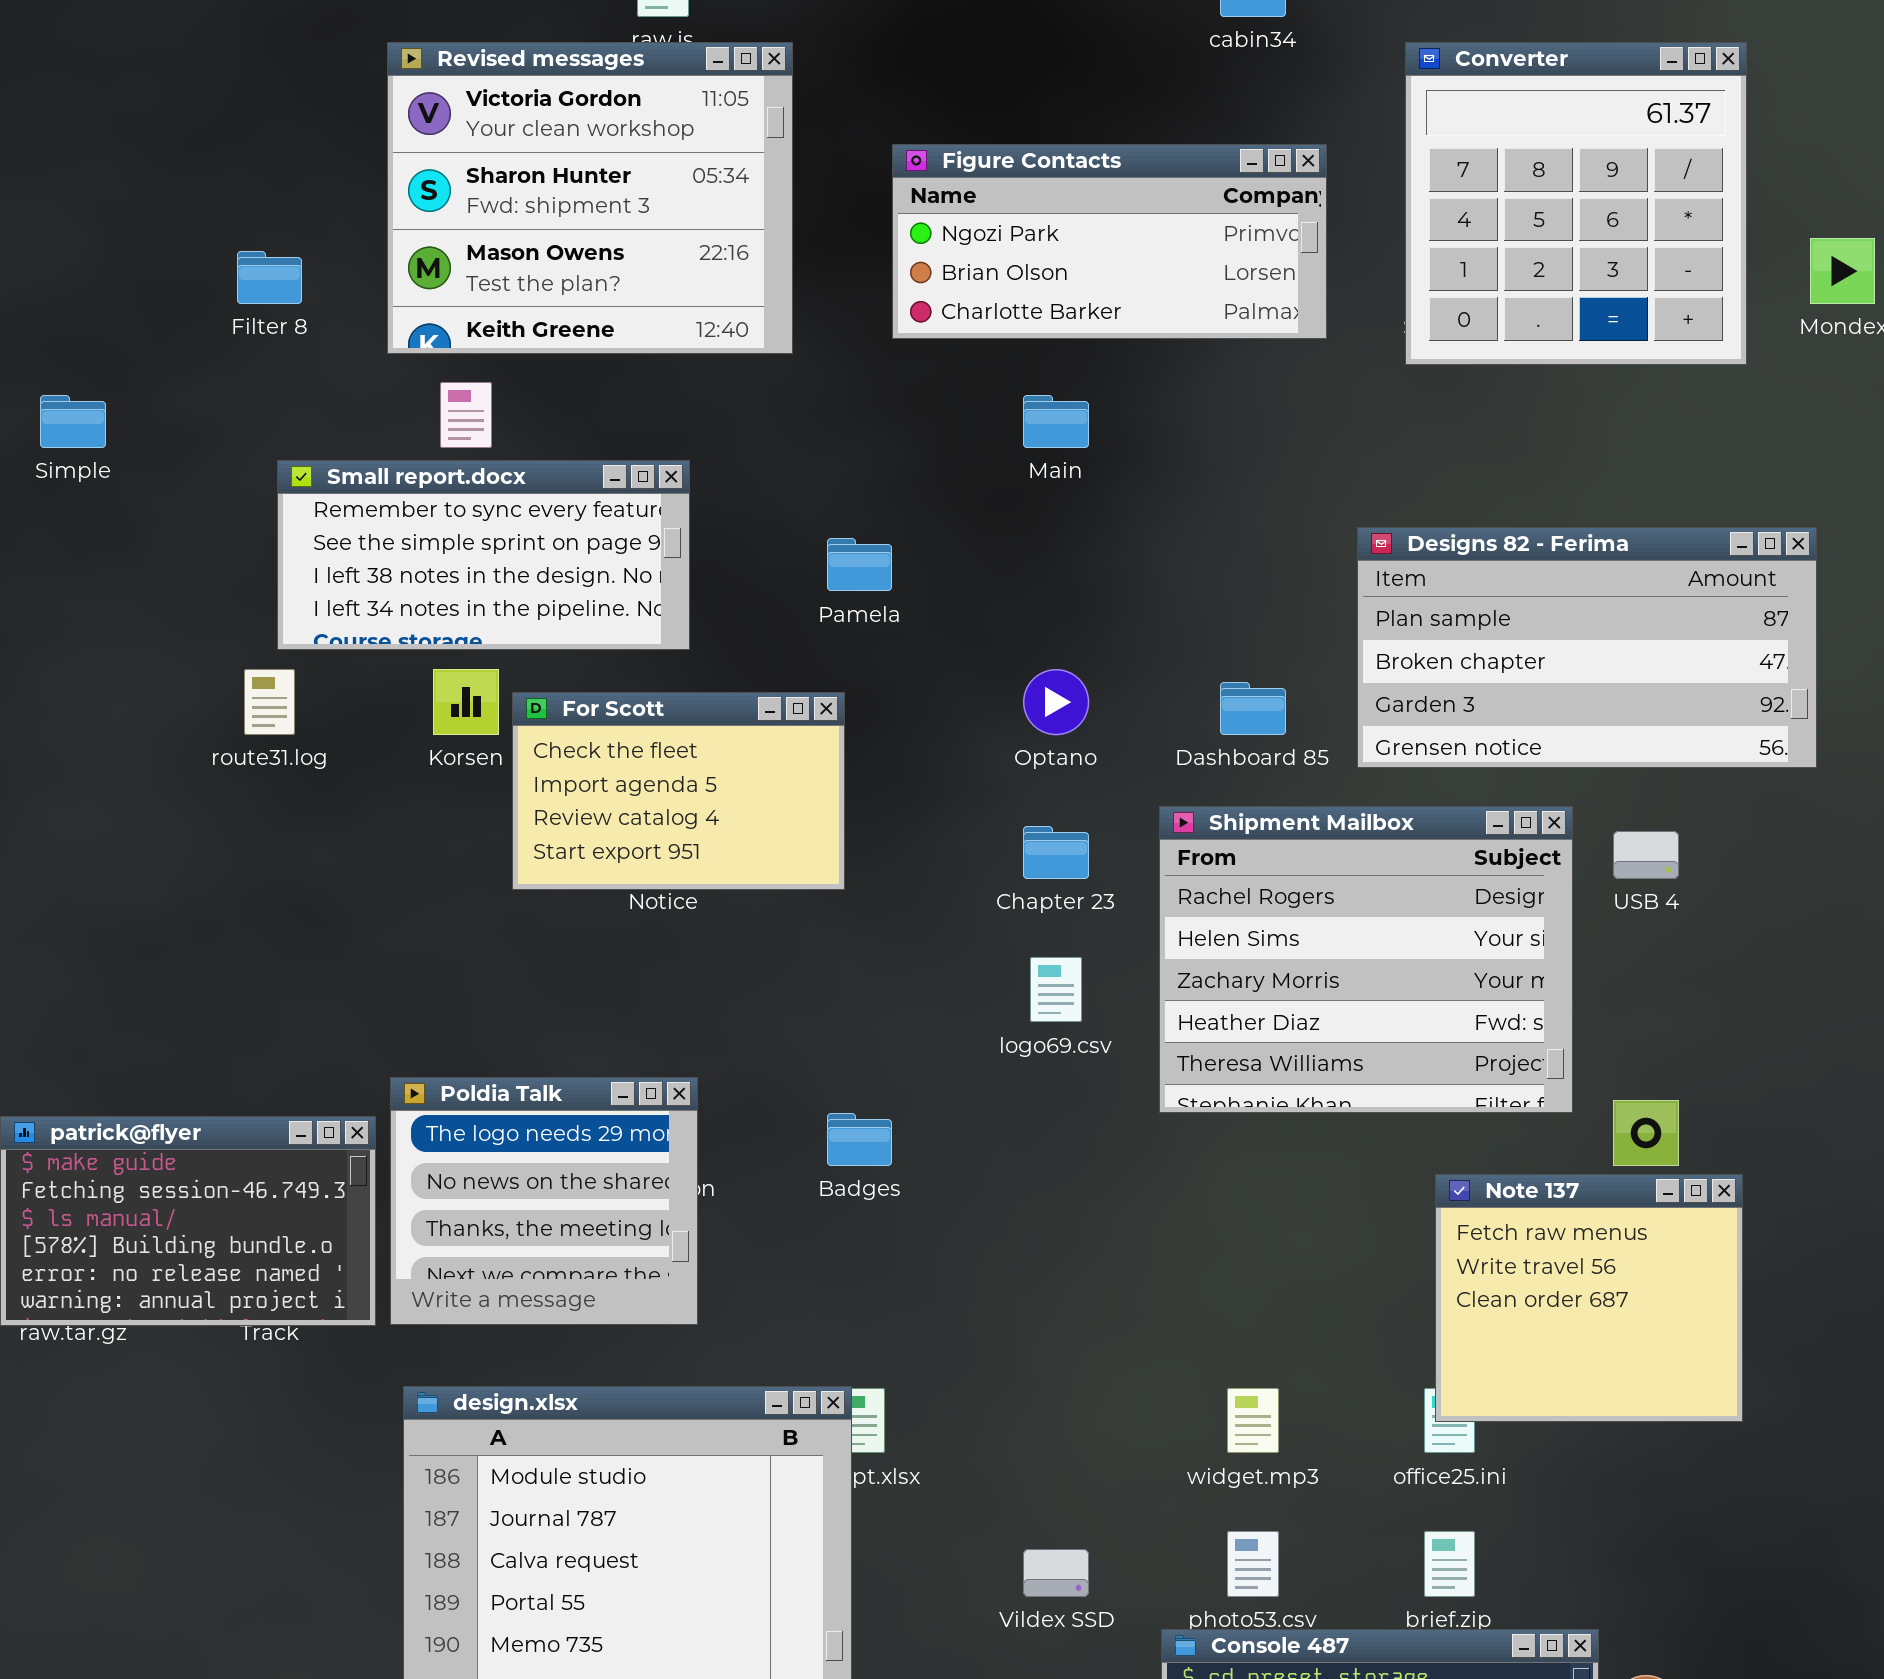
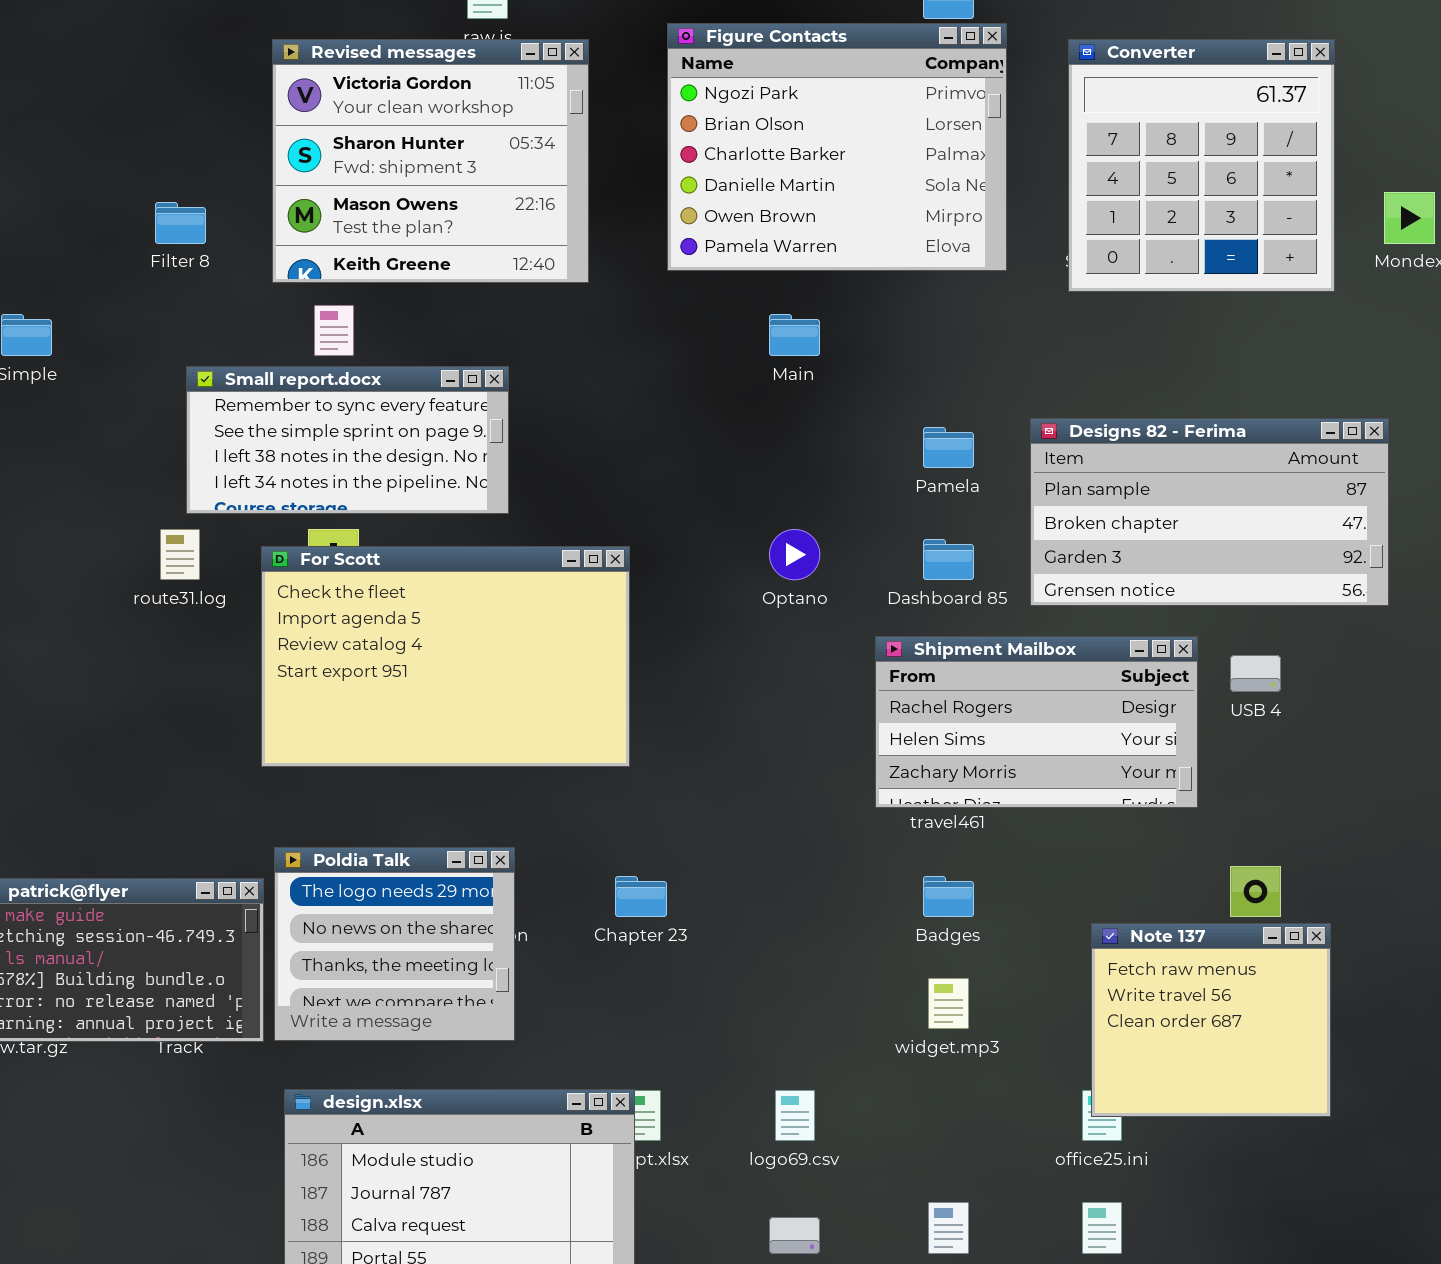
Figure Contacts: [892,144,1327,339] -> [667,23,1007,271], resized
Pamela: [827,538,892,591] -> [923,427,974,468], moved
For Scott: [512,692,845,890] -> [261,546,630,767], resized
Shipment Mailbox: [1159,806,1573,1113] -> [875,636,1198,808], resized
Chapter 23: [1023,826,1089,879] -> [615,876,667,917], moved
logo69.csv: [1030,957,1082,1022] -> [775,1090,815,1141], moved
Badges: [827,1113,892,1166] -> [923,876,974,917], moved
widget.mp3: [1227,1388,1279,1453] -> [928,978,969,1029], moved

